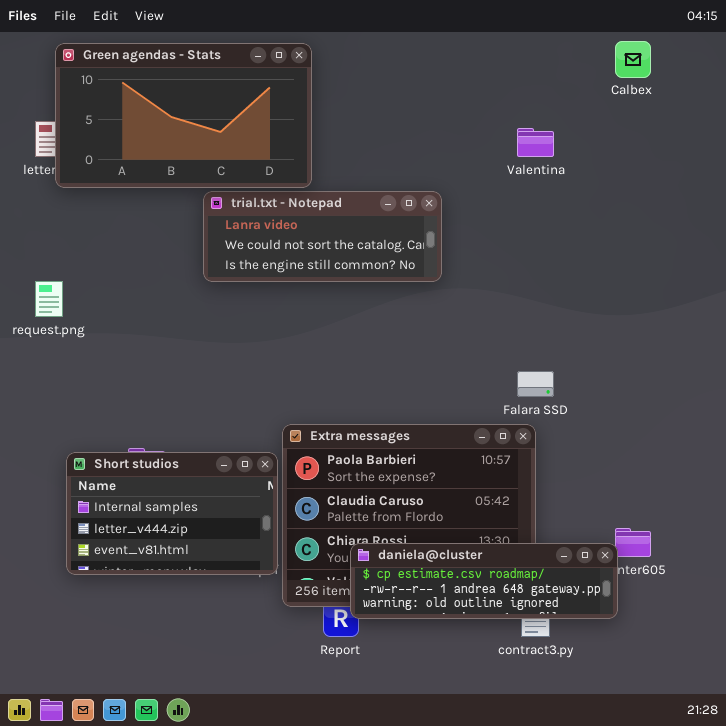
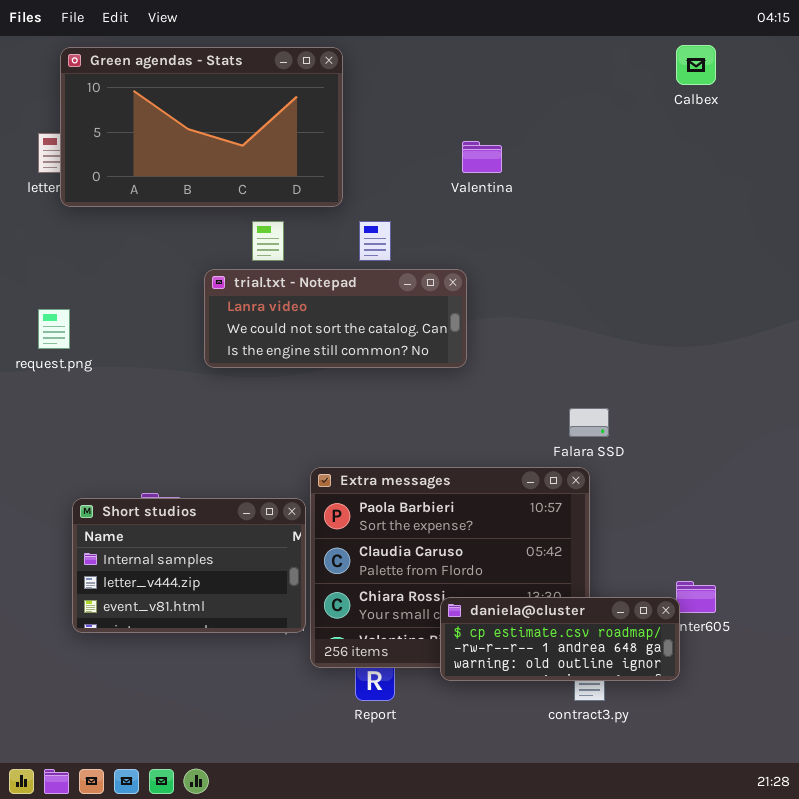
Valentina: [517,128,554,157] -> [462,141,502,173], moved
trial.txt - Notepad: [203,191,442,282] -> [204,269,467,368], moved
daniela@cluster: [350,543,618,619] -> [440,597,680,681], resized

